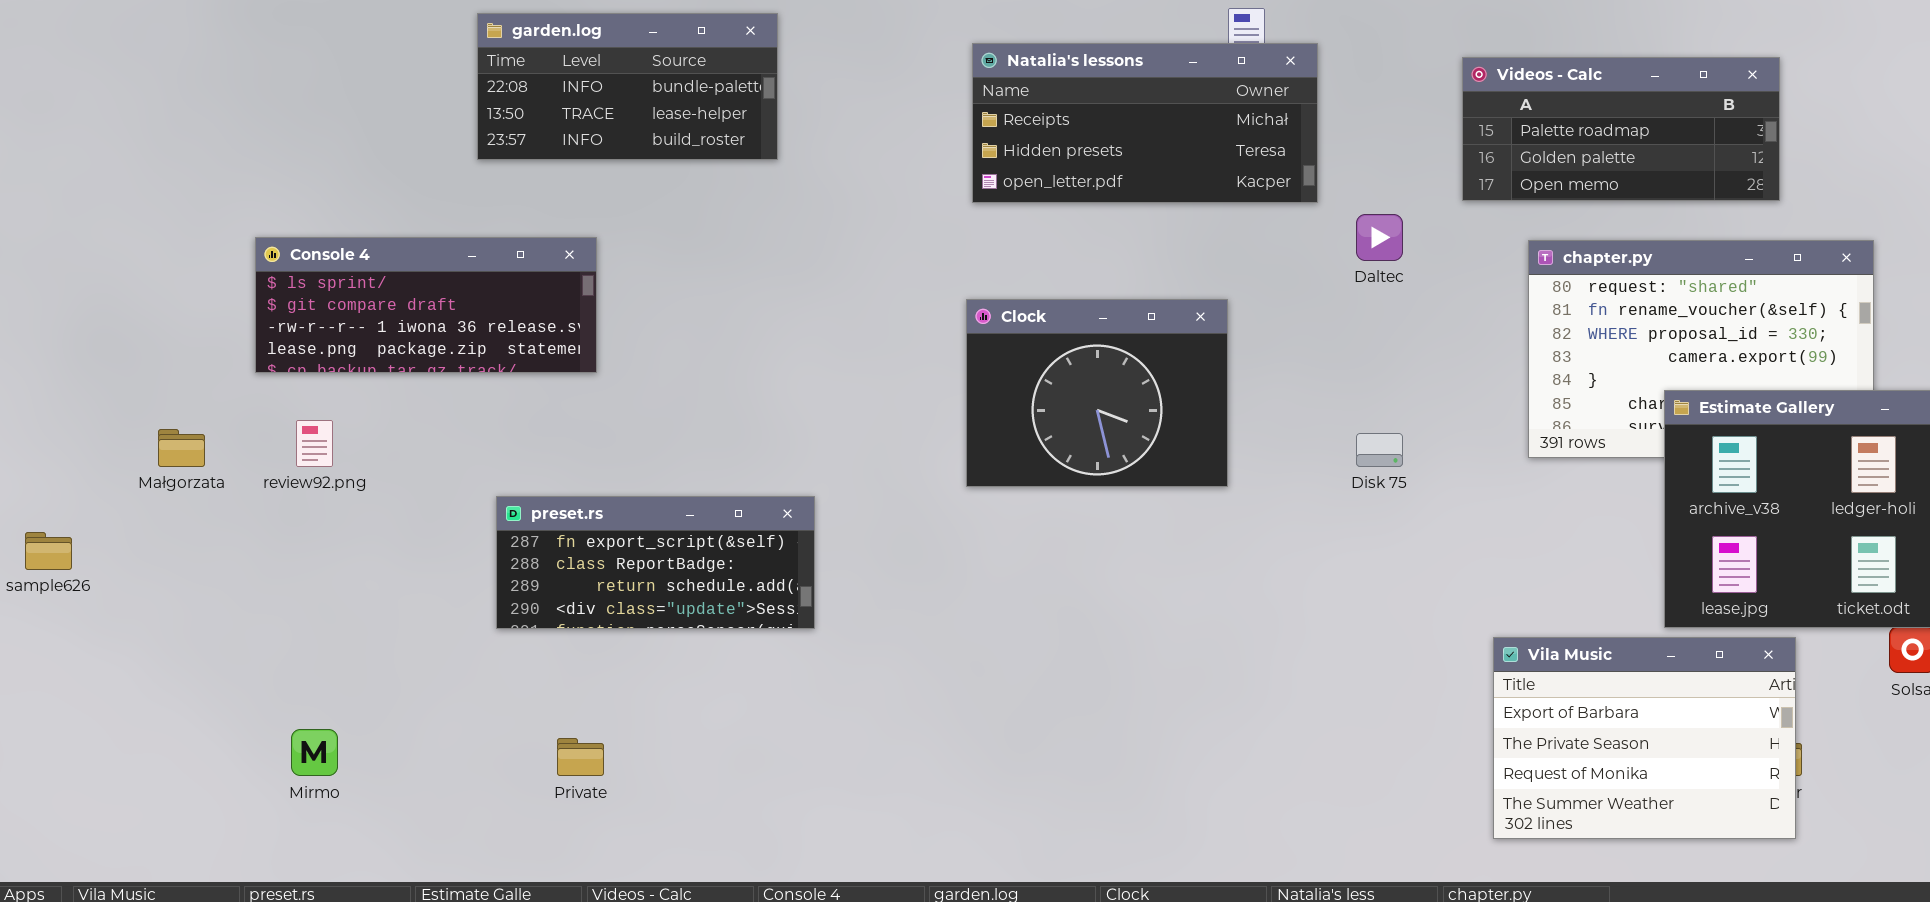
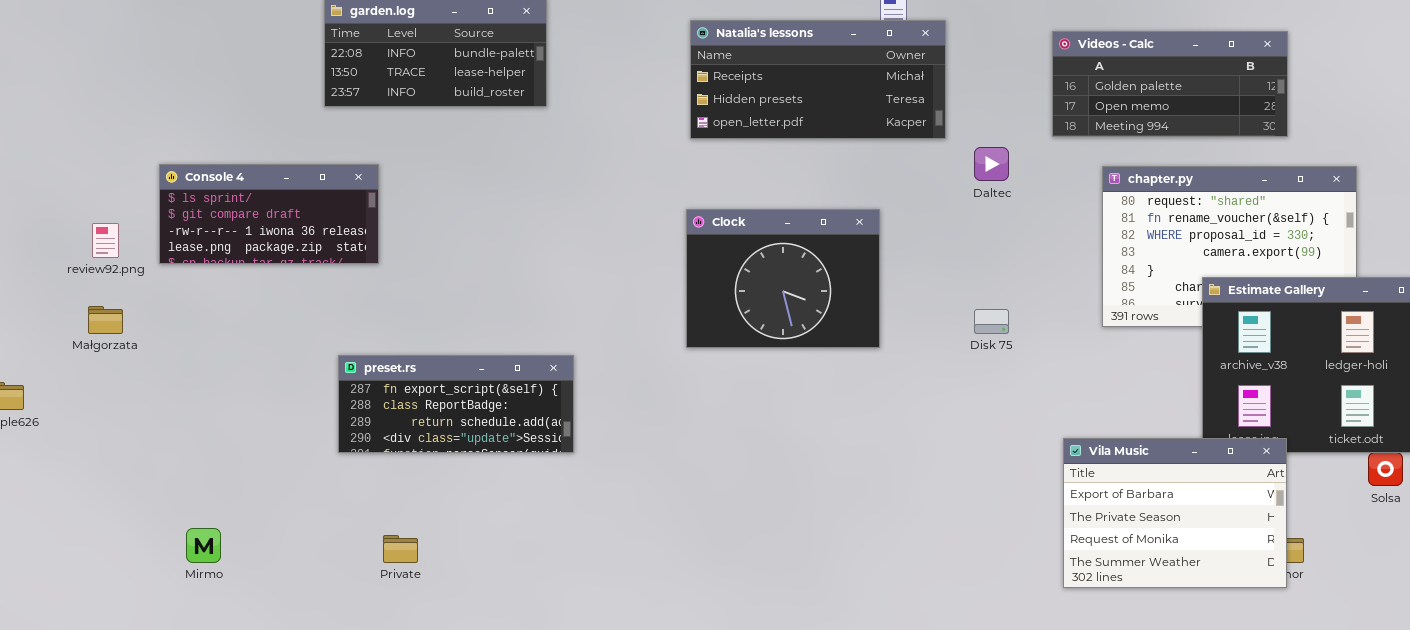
Videos - Calc: [1462,57,1780,201] -> [1052,31,1288,137], scrolled down 1 row
Console 4: [255,237,597,373] -> [159,164,379,264], resized
review92.png: [296,420,333,467] -> [92,223,119,258], moved
Vila Music: [1493,637,1796,839] -> [1063,438,1287,588], moved

